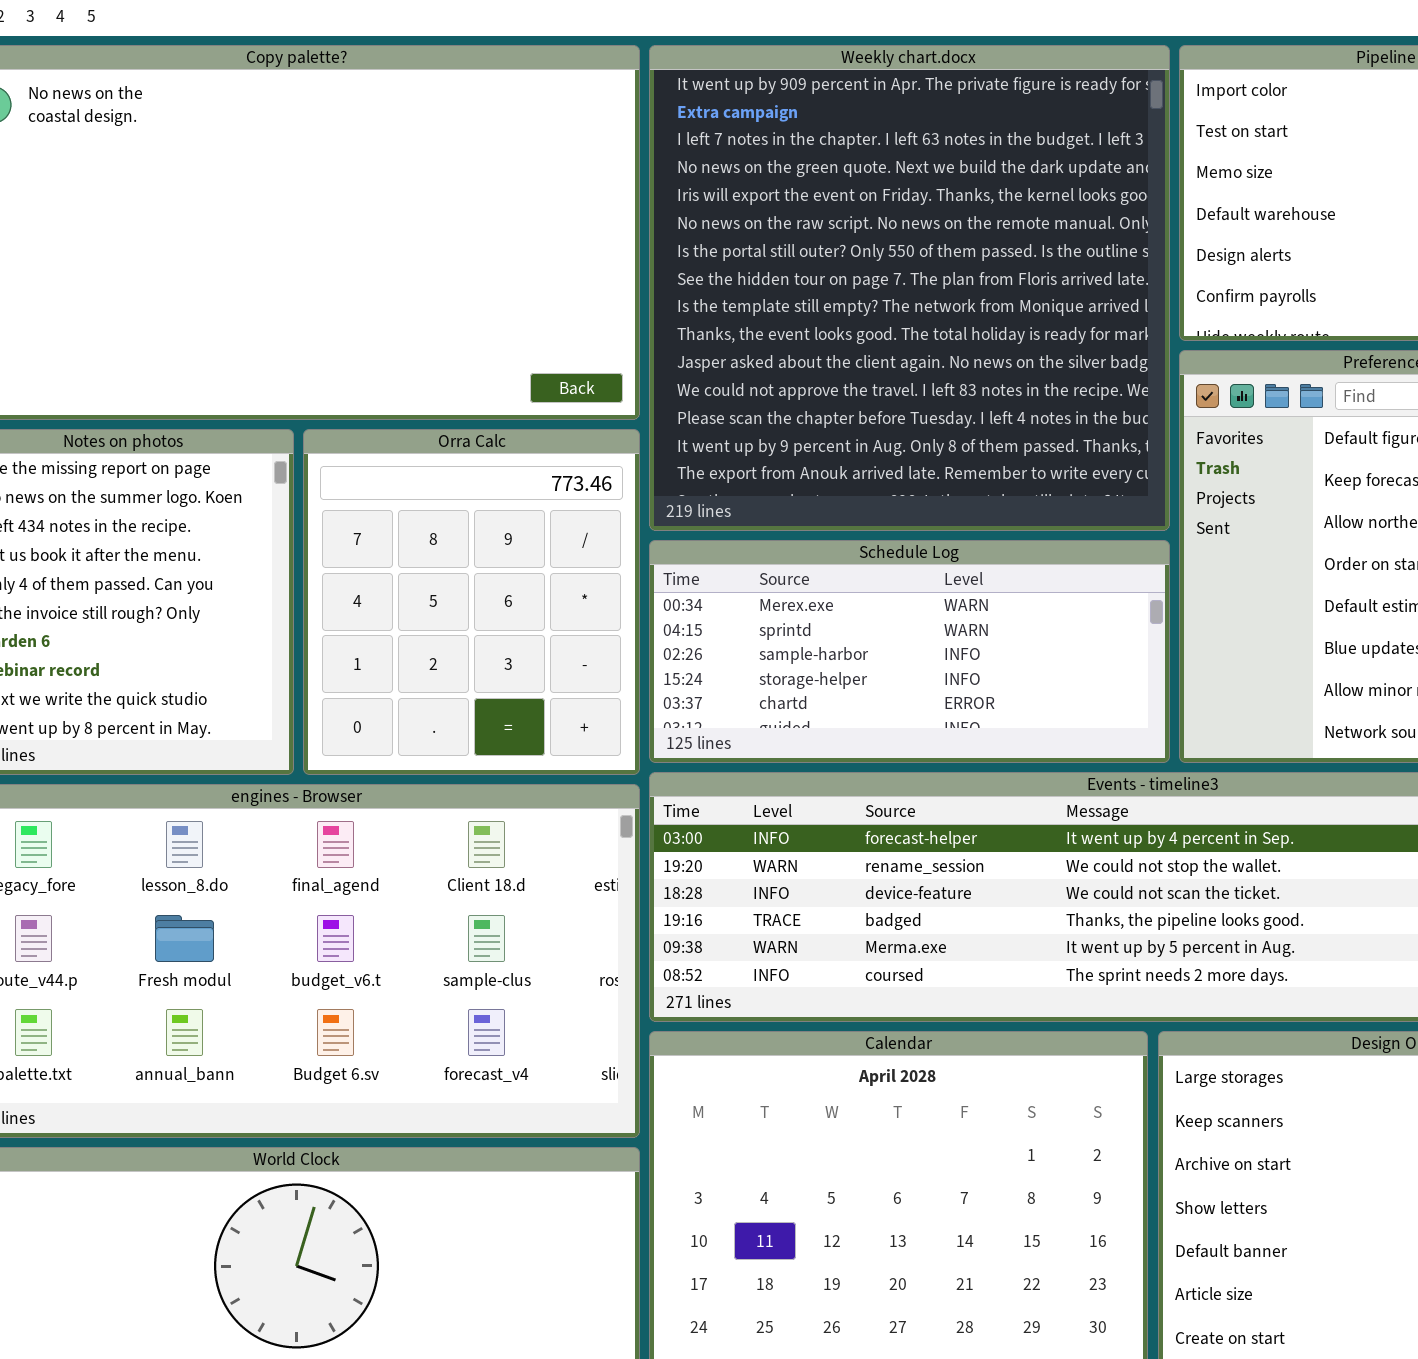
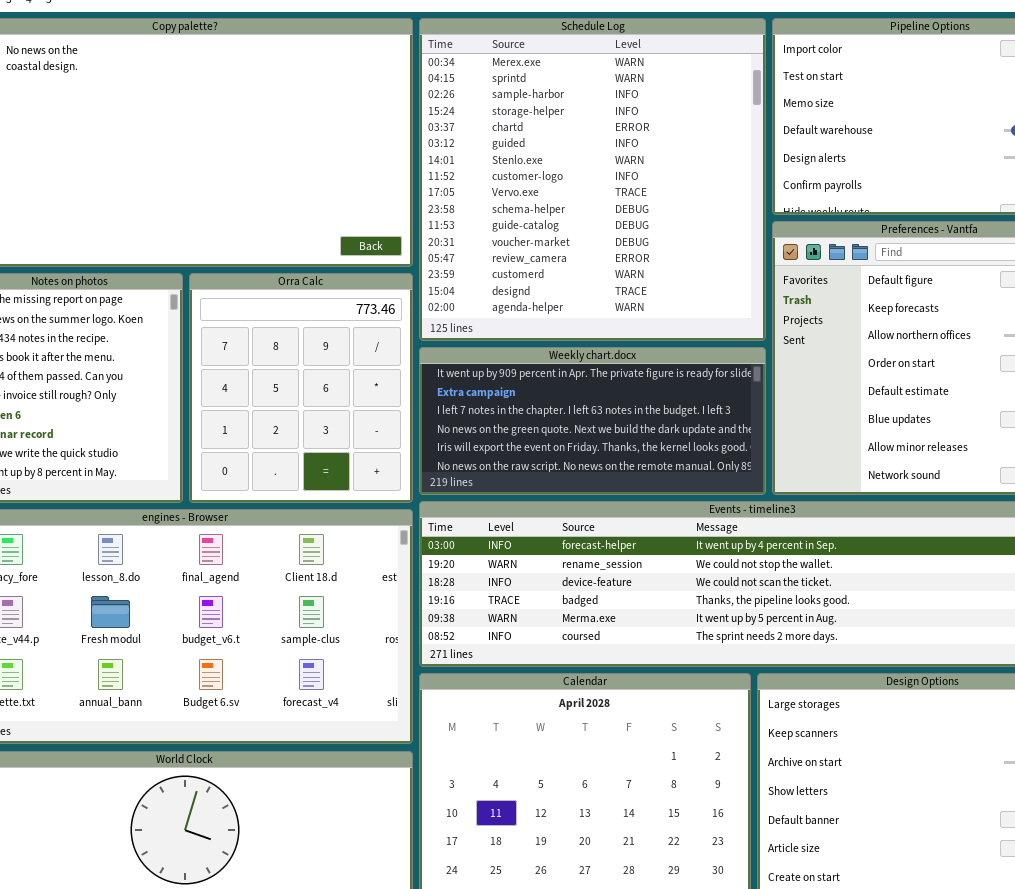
Weekly chart.docx: [649,45,1170,531] -> [419,347,766,495], moved, resized
Schedule Log: [649,540,1170,763] -> [419,18,766,341], moved, resized

